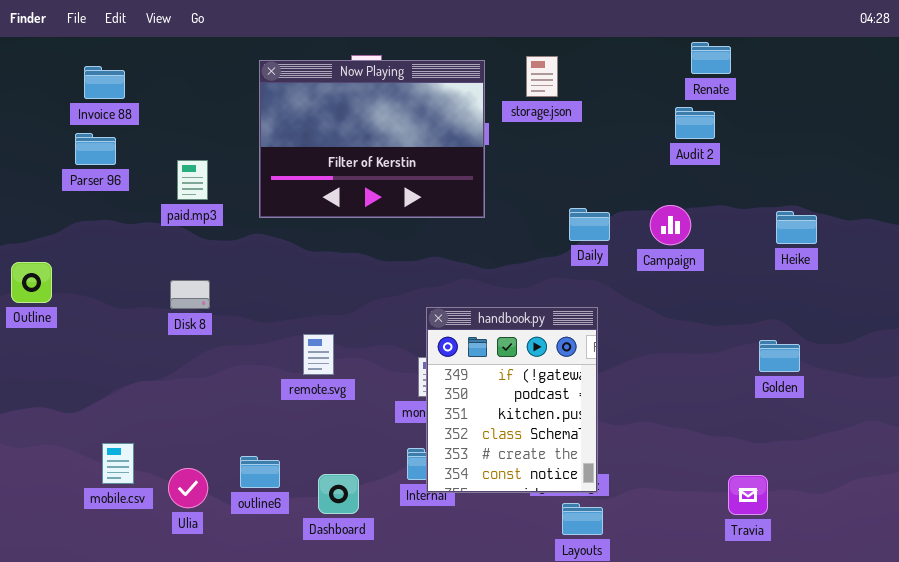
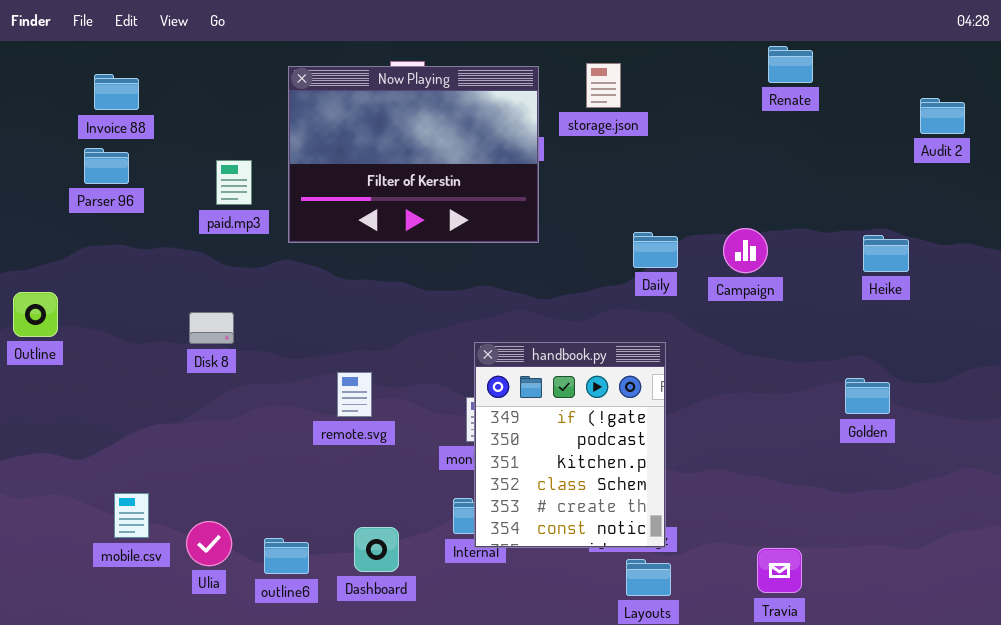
Audit 2: [675,107,715,139] -> [920,98,965,134], moved
paid.mp3: [177,160,208,200] -> [216,160,252,205], moved
outline6: [240,456,280,488] -> [264,538,309,574], moved
Travia: [728,475,768,515] -> [757,548,802,593], moved

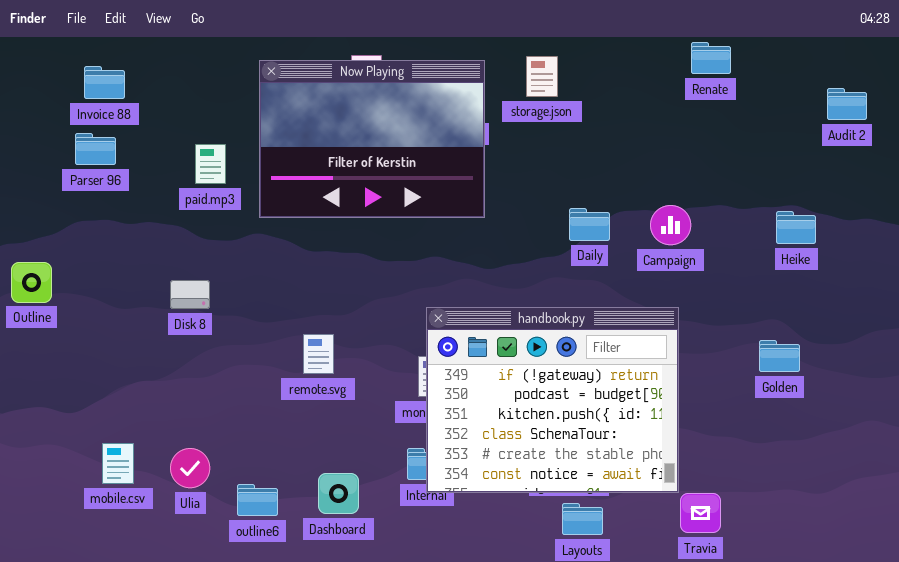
handbook.py: [474,342,666,548] -> [426,307,679,493], resized
Ulia: [186,521,232,566] -> [170,448,210,488], moved

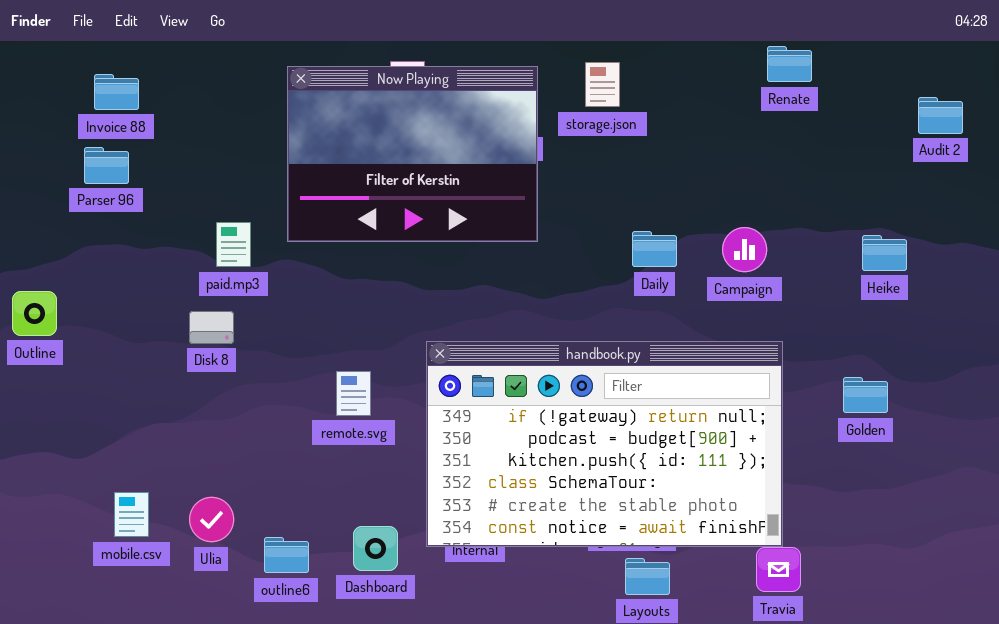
paid.mp3: [195,144,226,184] -> [216,222,251,267], moved
handbook.py: [426,307,679,493] -> [426,341,783,547], moved, resized

